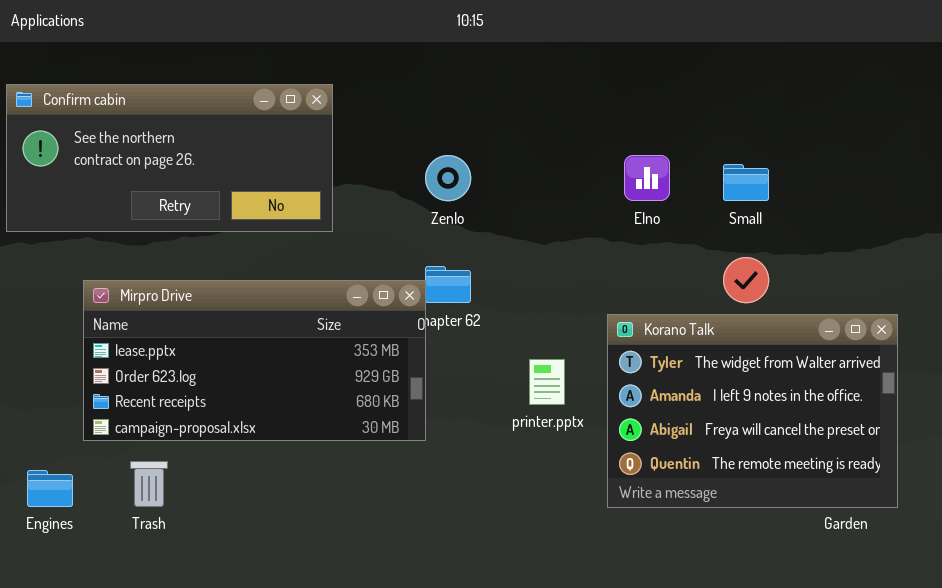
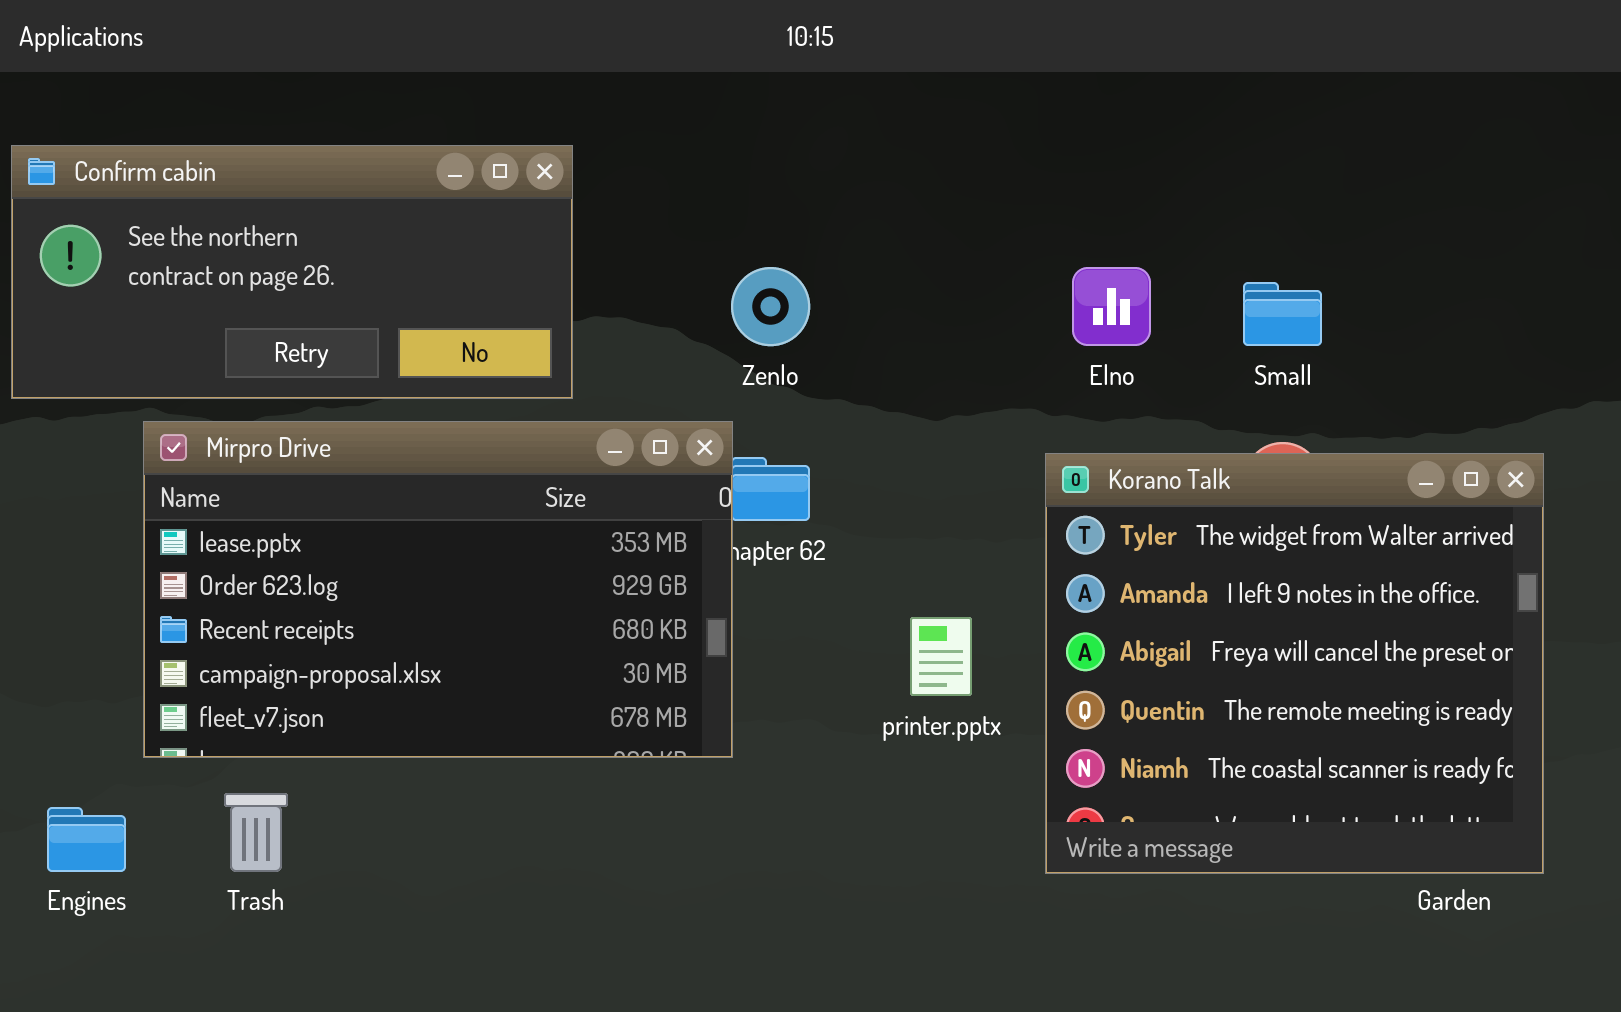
Mirpro Drive: [83,280,426,441] -> [143,421,733,758], resized
Korano Talk: [607,314,898,508] -> [1045,453,1544,874], resized

